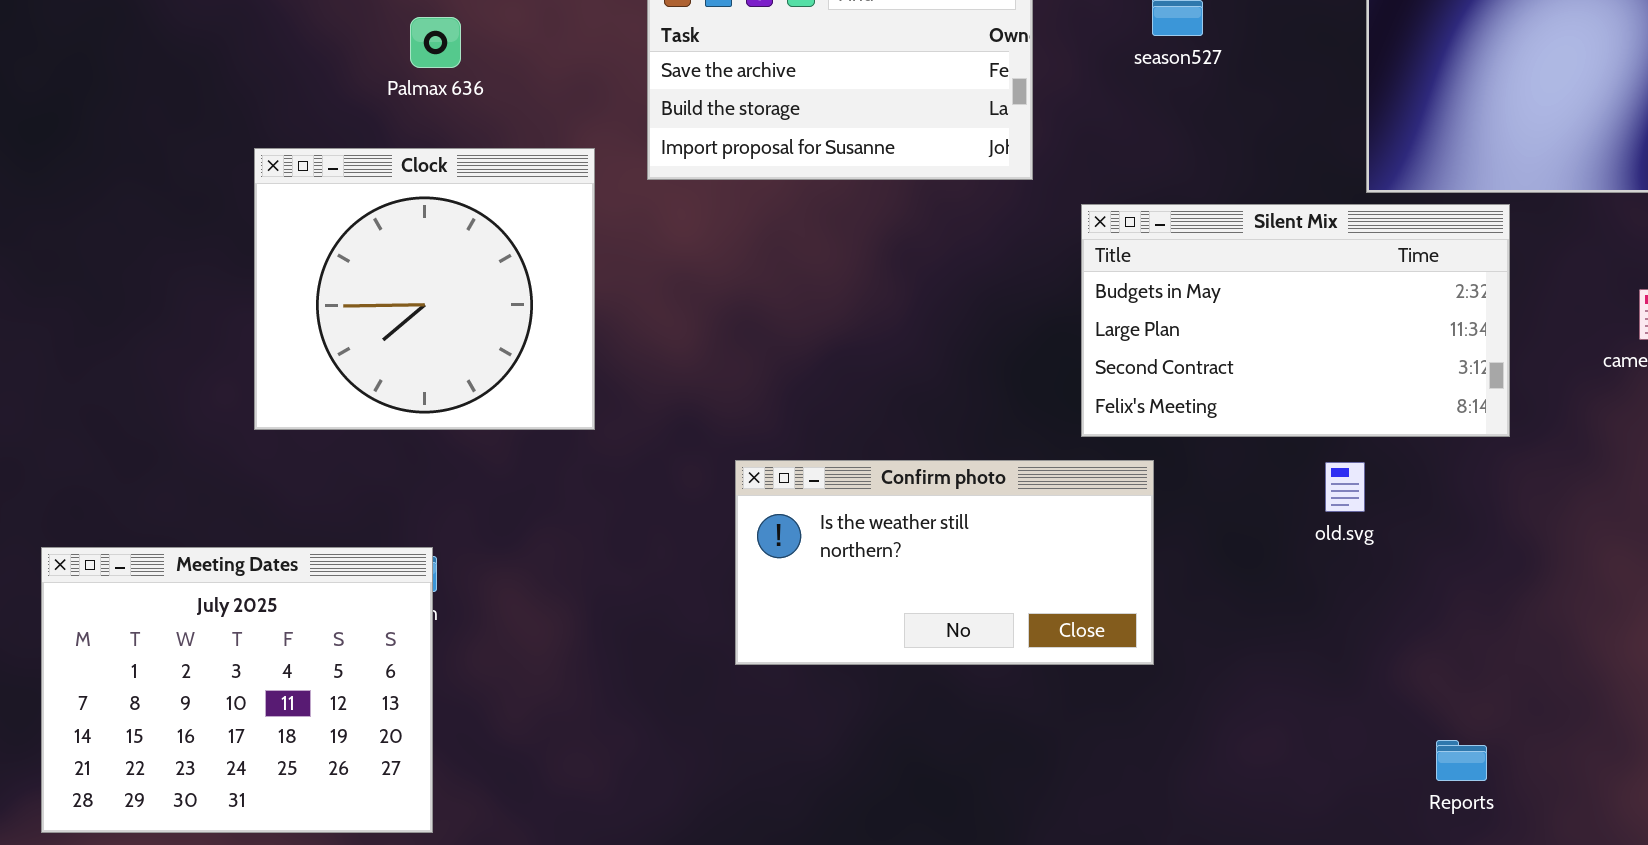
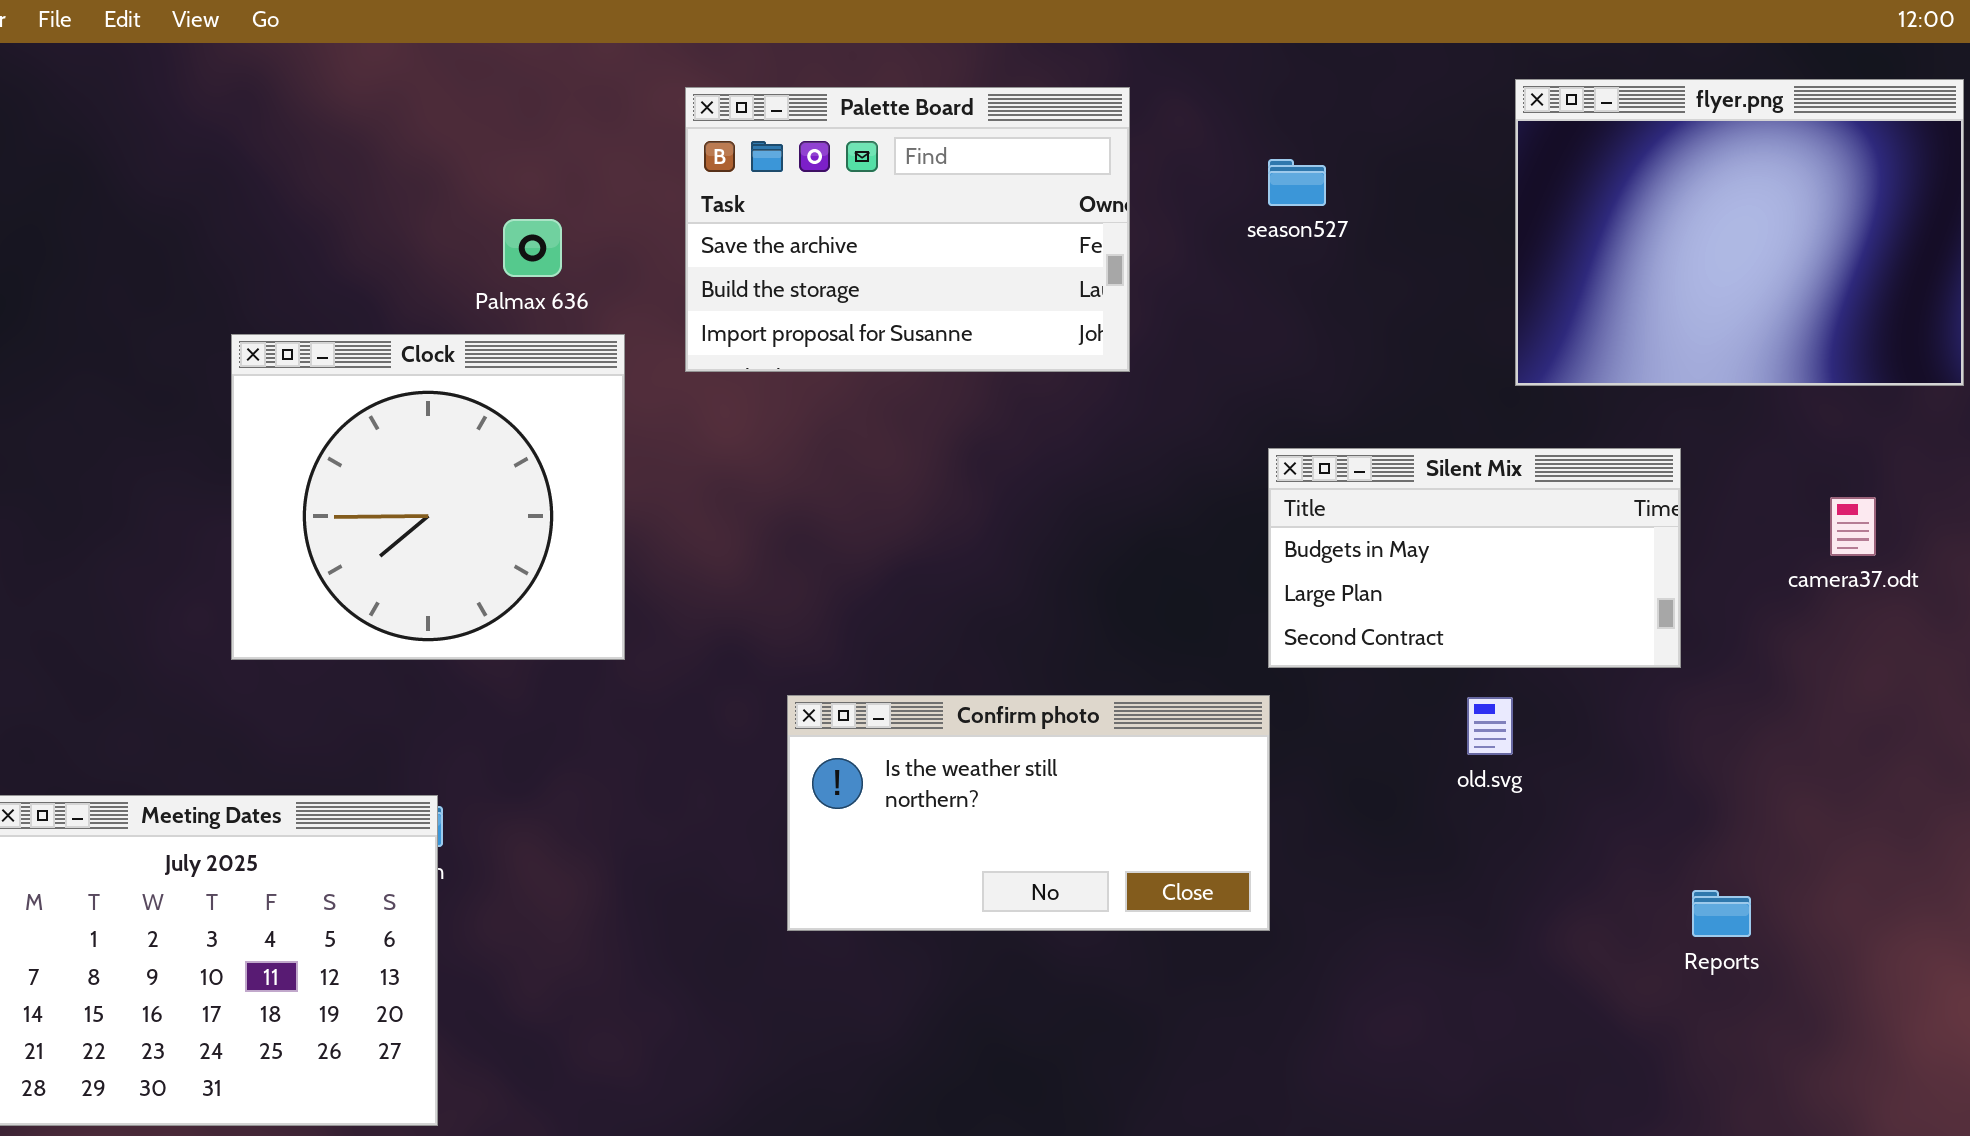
Palmax 636: [410,17,461,68] -> [503,219,562,277], moved
Silent Mix: [1081,204,1510,437] -> [1268,448,1681,668], resized
Reports: [1436,740,1487,781] -> [1692,890,1751,937], moved

